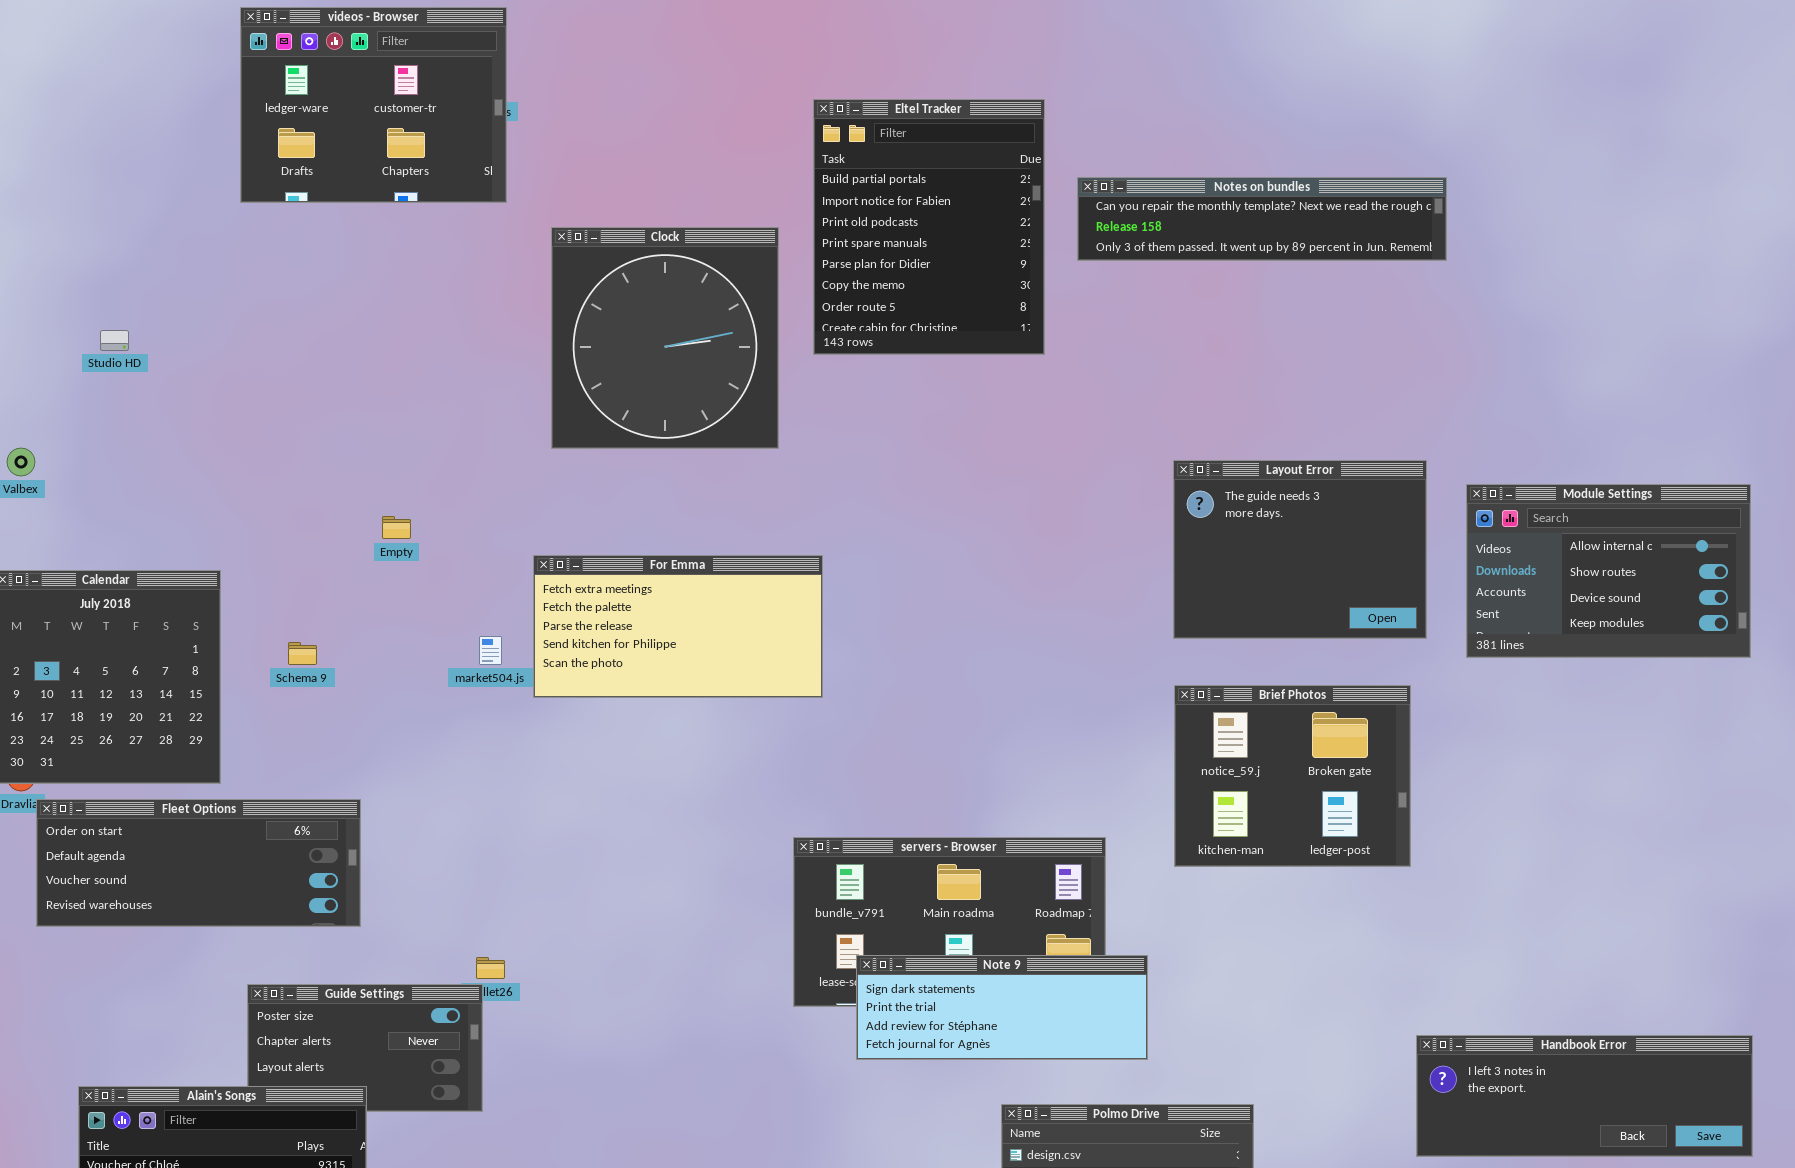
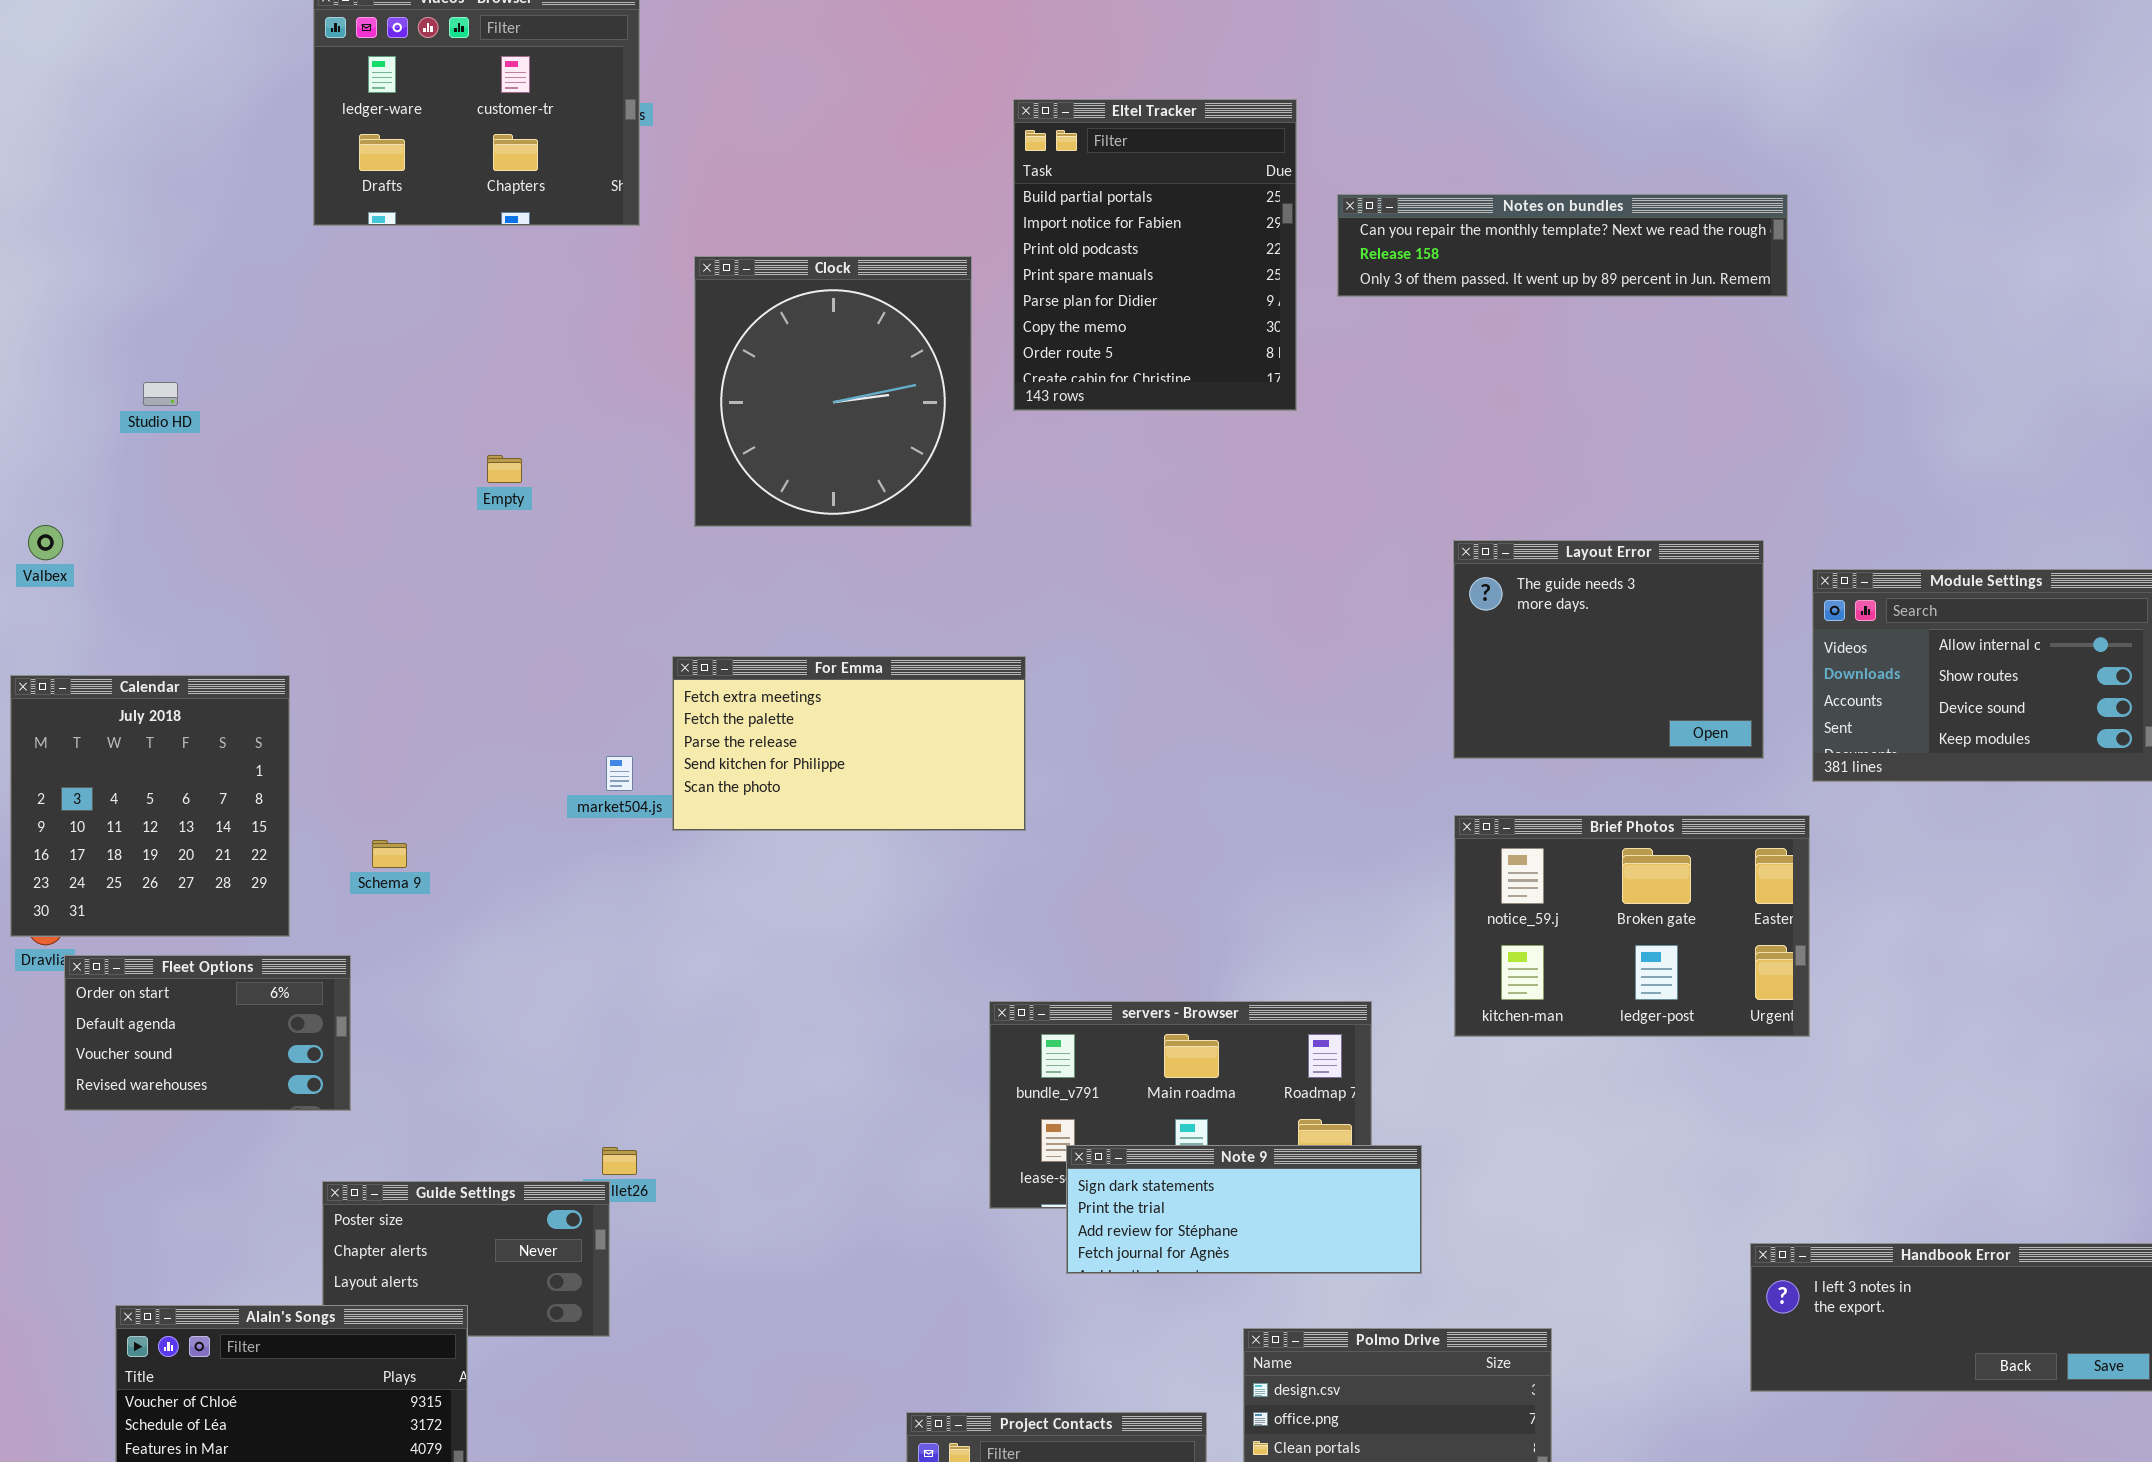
Empty: [382,516,411,539] -> [487,455,522,483], moved
Schema 9: [288,642,317,665] -> [372,840,407,868], moved
Brief Photos: [1174,685,1411,867] -> [1454,815,1810,1037], resized
Fleet Options: [36,799,361,927] -> [64,955,351,1111], resized

